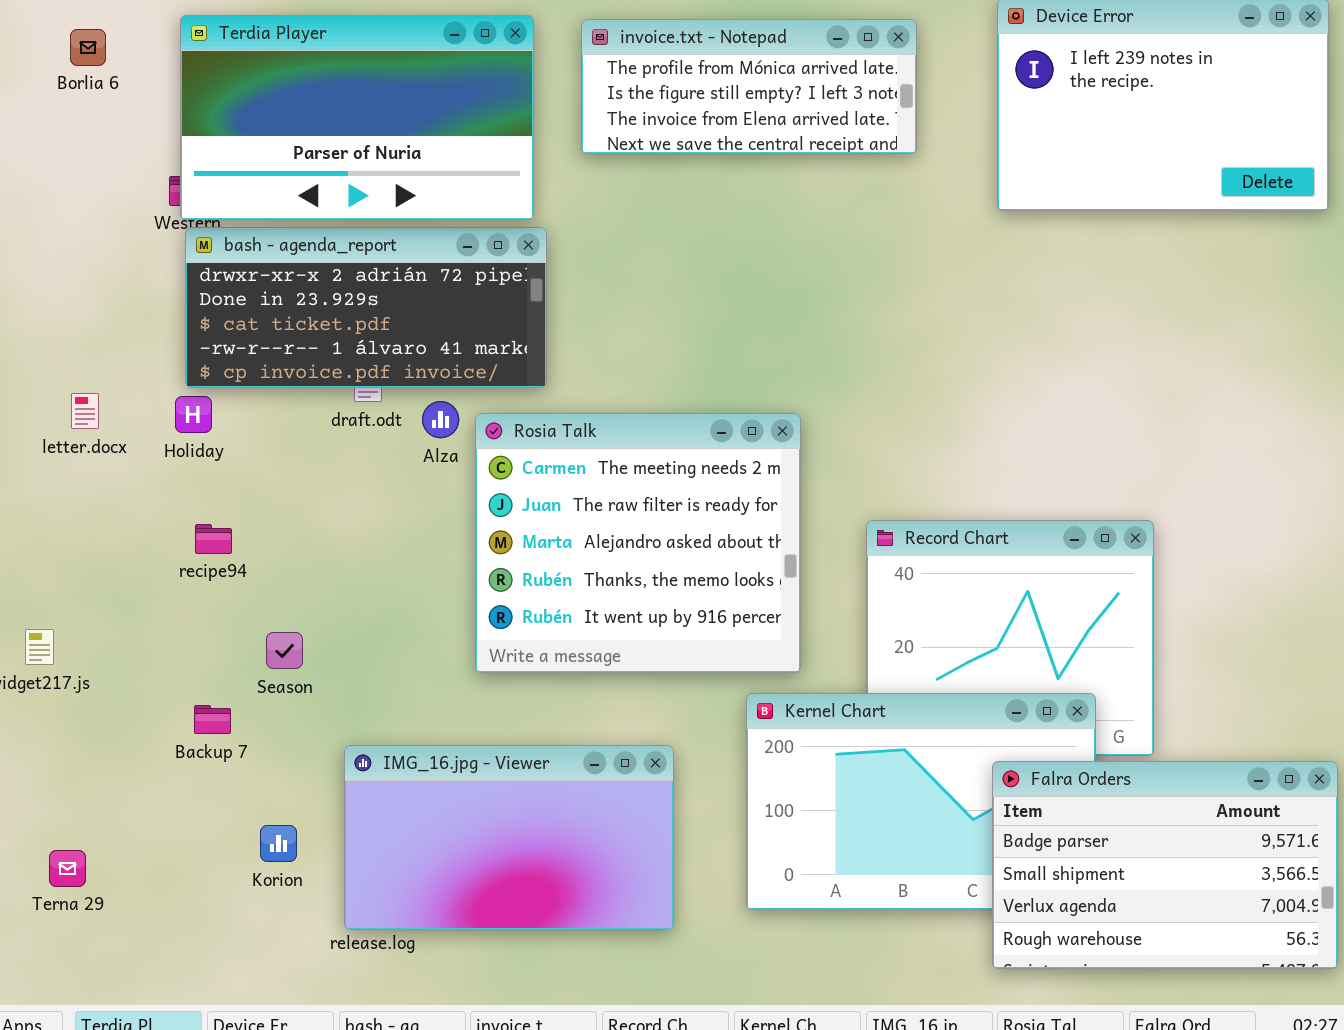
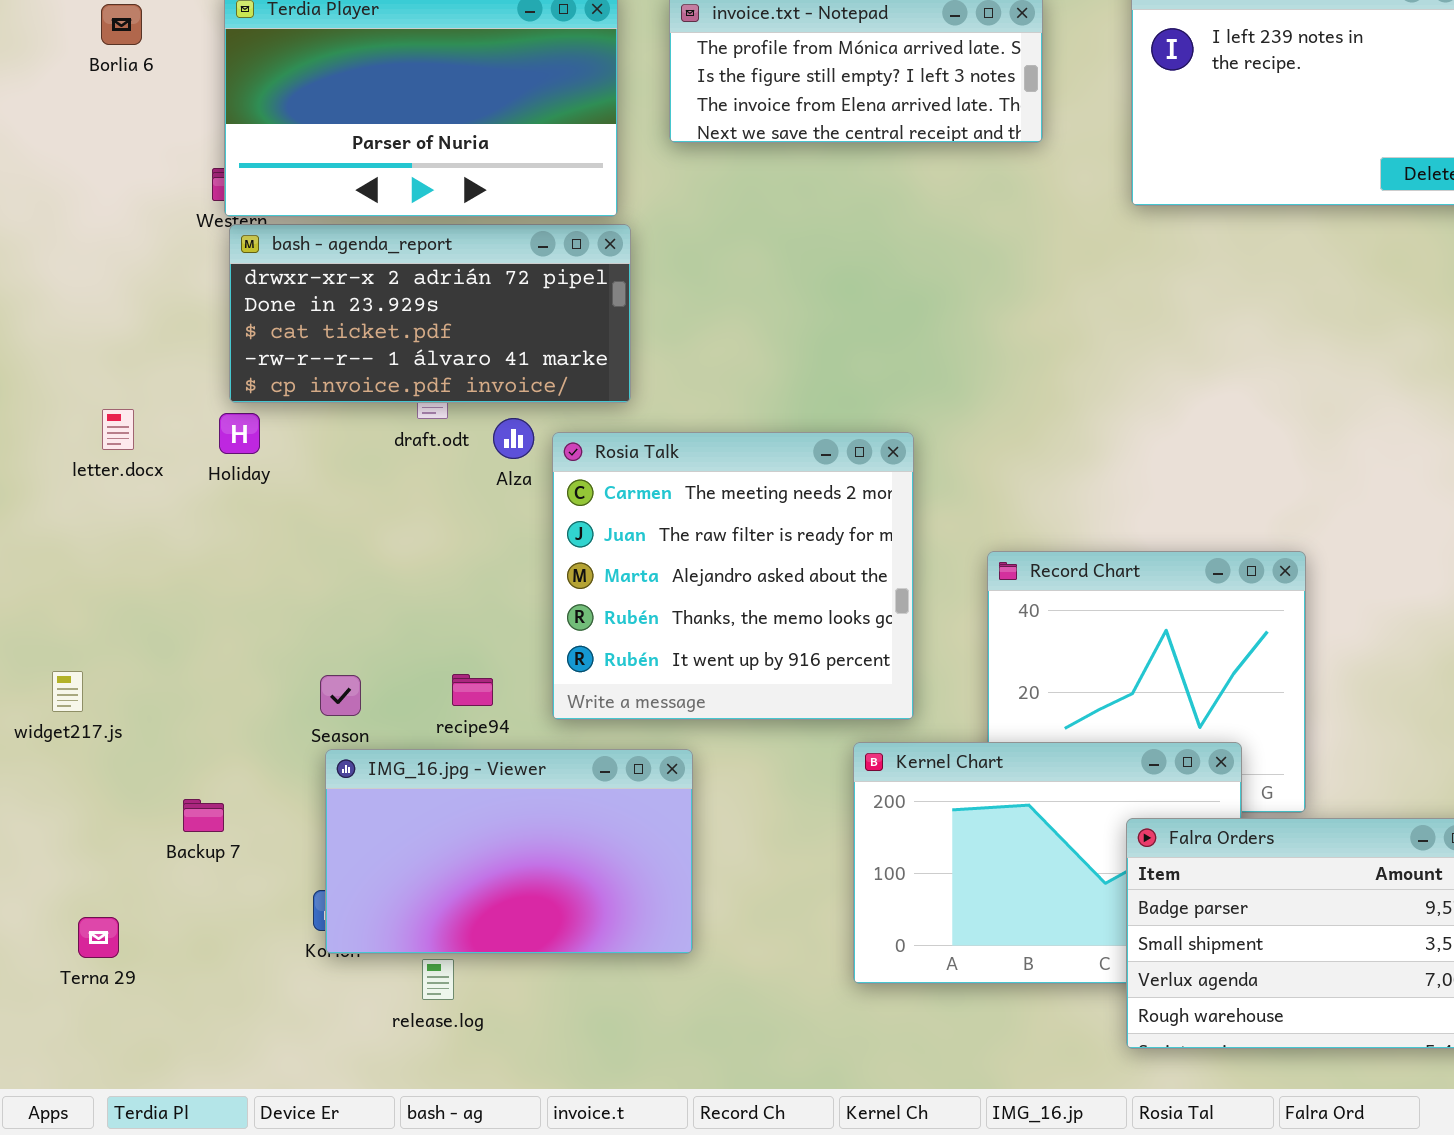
recipe94: [195,524,232,554] -> [452,674,493,706], moved
Backup 7: [194,705,231,734] -> [183,799,224,832], moved
IMG_16.jpg - Viewer: [344,745,674,930] -> [325,749,693,954], moved

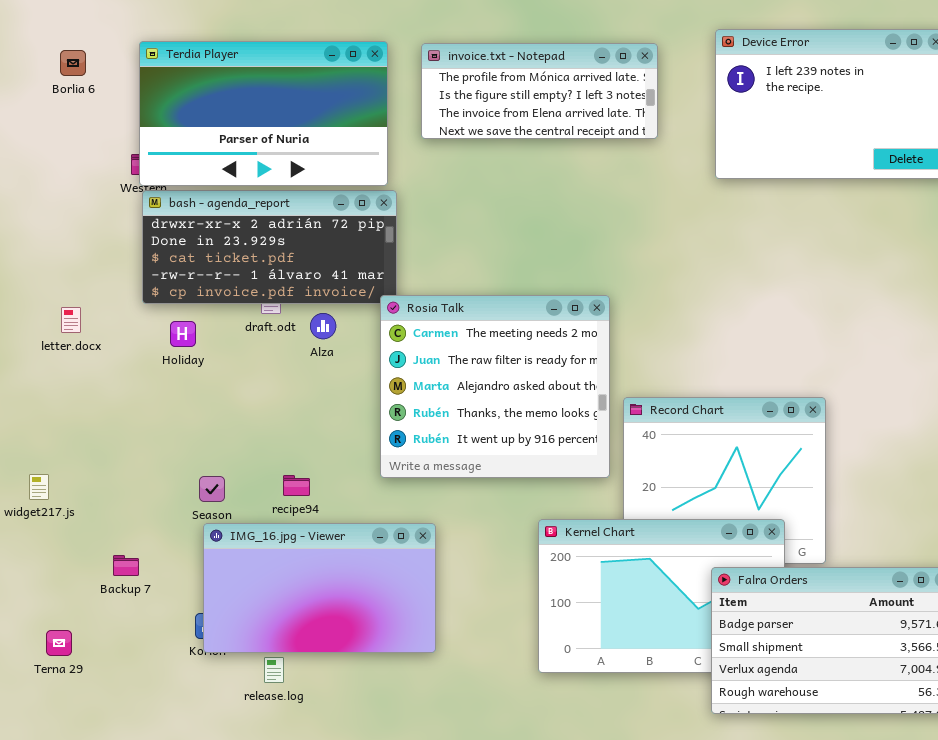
Holiday: [219,413,260,454] -> [170,321,196,347], moved
Rosia Talk: [552,432,914,720] -> [380,295,610,478], moved

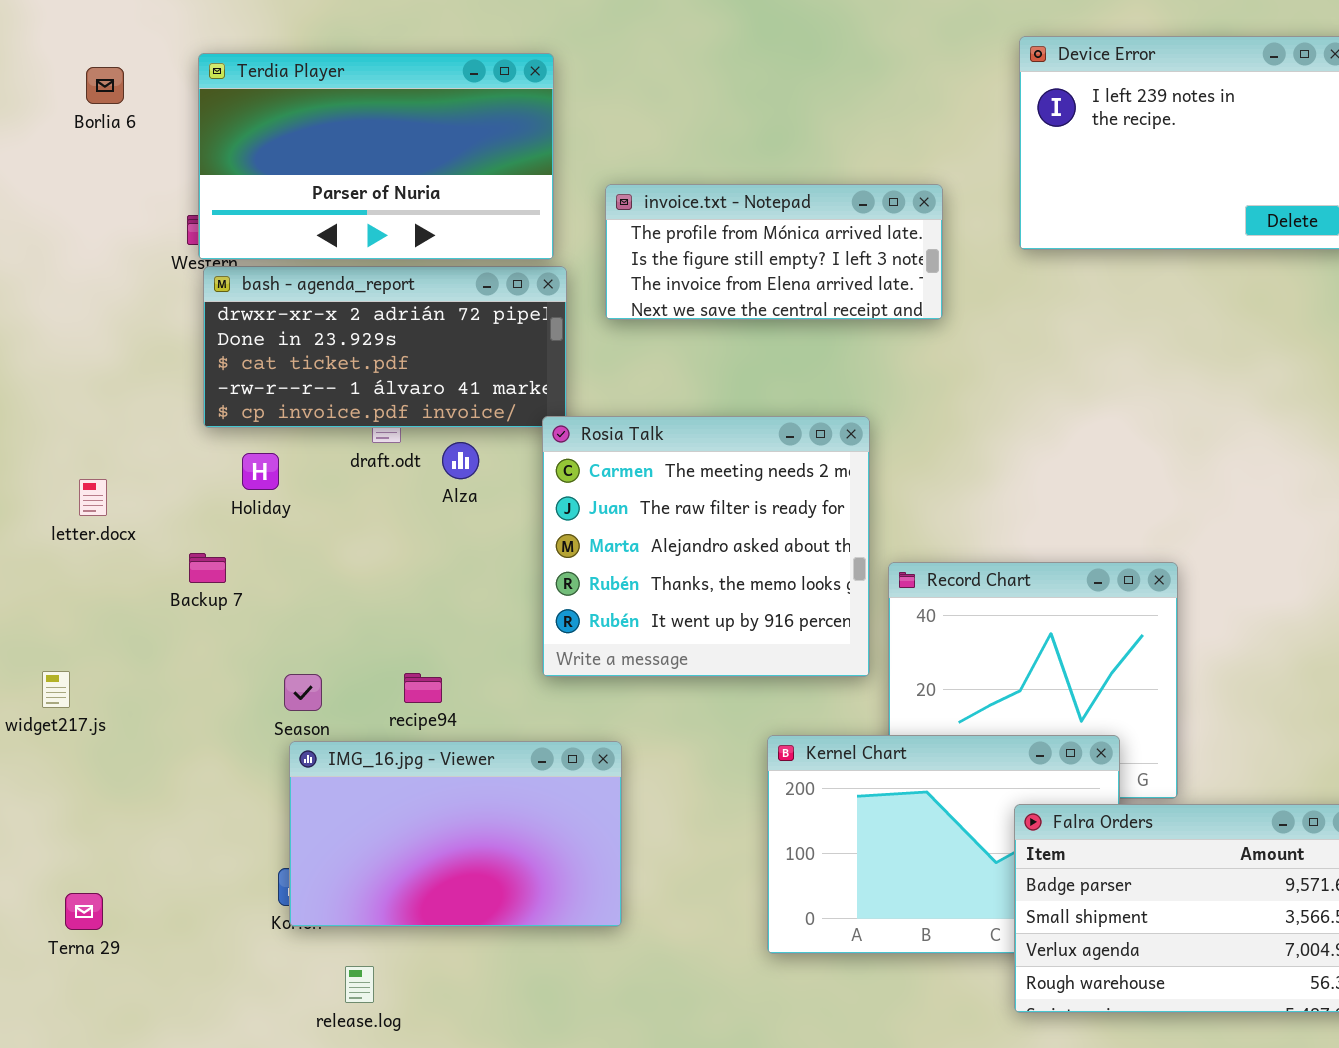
invoice.txt - Notepad: [421,43,658,139] -> [605,184,943,320], moved
letter.docx: [61,307,81,333] -> [79,479,107,516], moved
Backup 7: [113,555,139,576] -> [189,553,226,583], moved
release.log: [264,657,284,683] -> [345,966,374,1003], moved

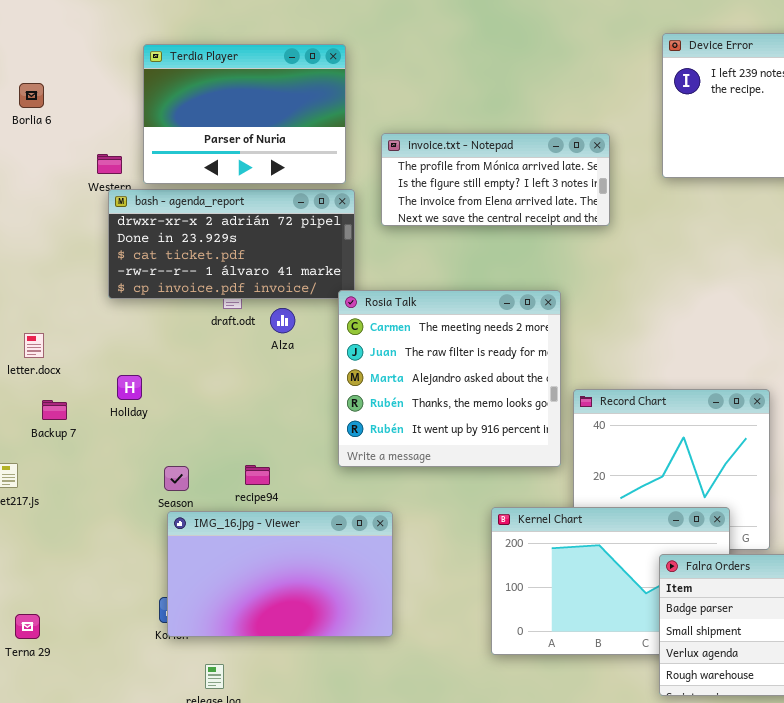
Terdia Player: [198,53,554,260] -> [143,44,346,184], resized
Borlia 6: [86,67,124,104] -> [19,83,44,108], moved
Holiday: [242,453,279,490] -> [117,375,142,400], moved
Backup 7: [189,553,226,583] -> [42,400,67,420], moved

